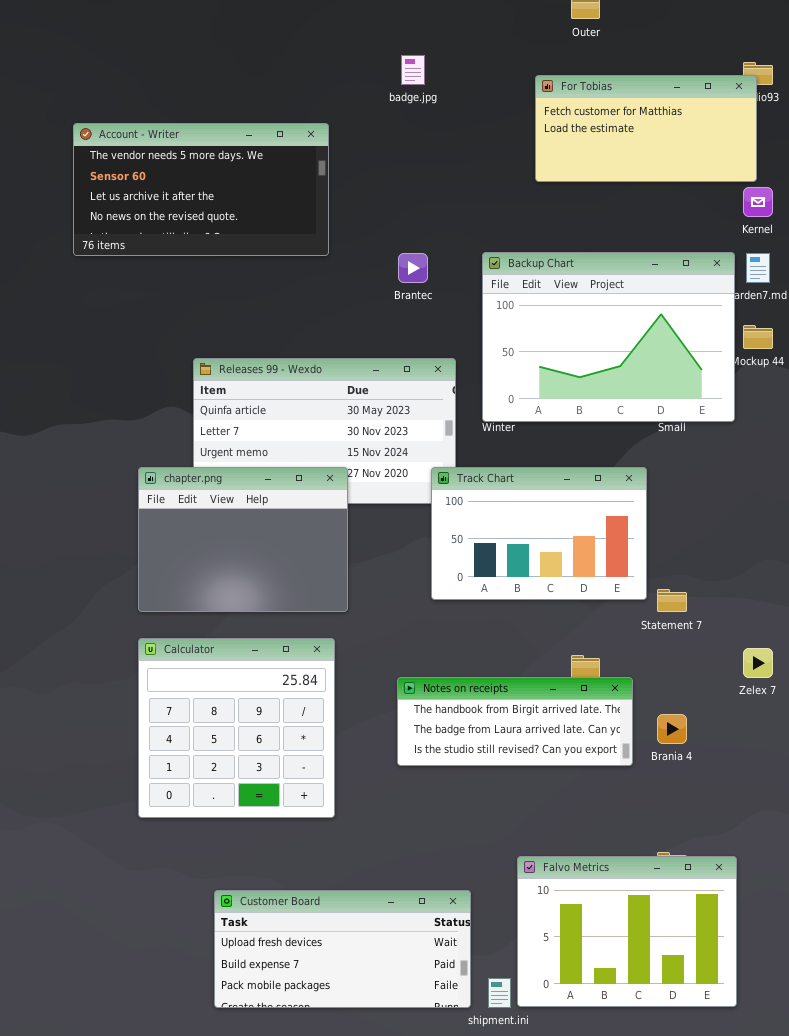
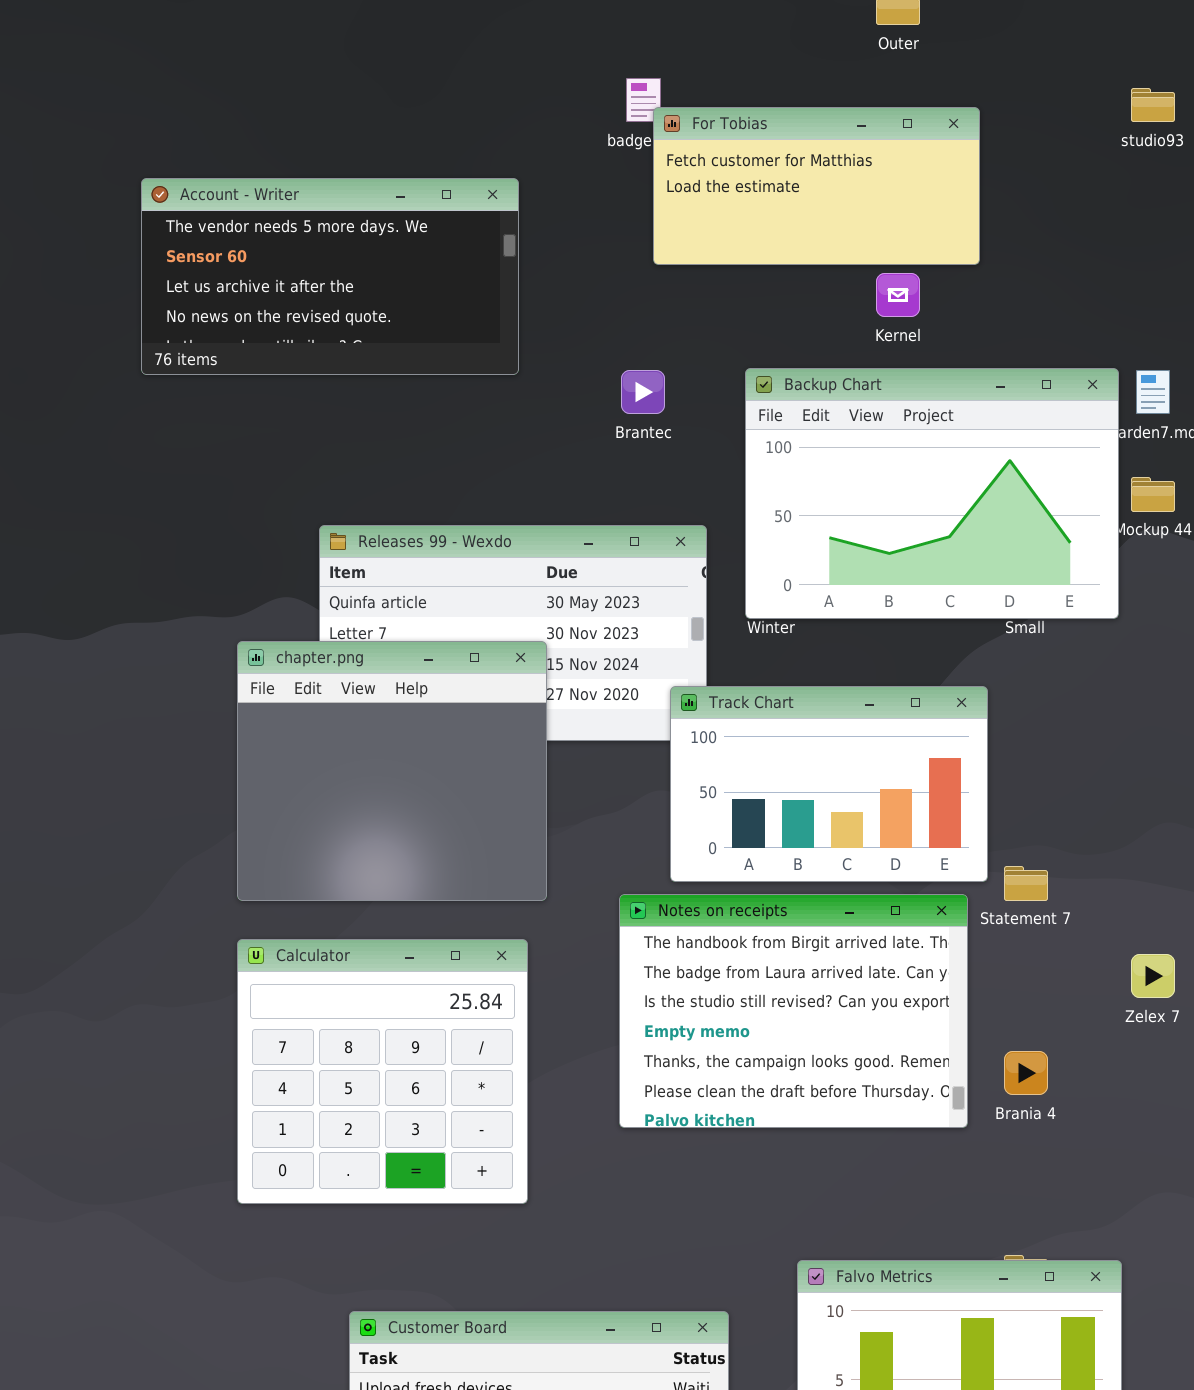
For Tobias: [535,75,757,182] -> [653,107,980,265], moved
Kernel: [743,187,773,217] -> [876,273,920,317], moved
chapter.png: [138,467,348,612] -> [237,641,547,901], resized
Notes on receipts: [397,677,633,766] -> [619,894,968,1128], resized

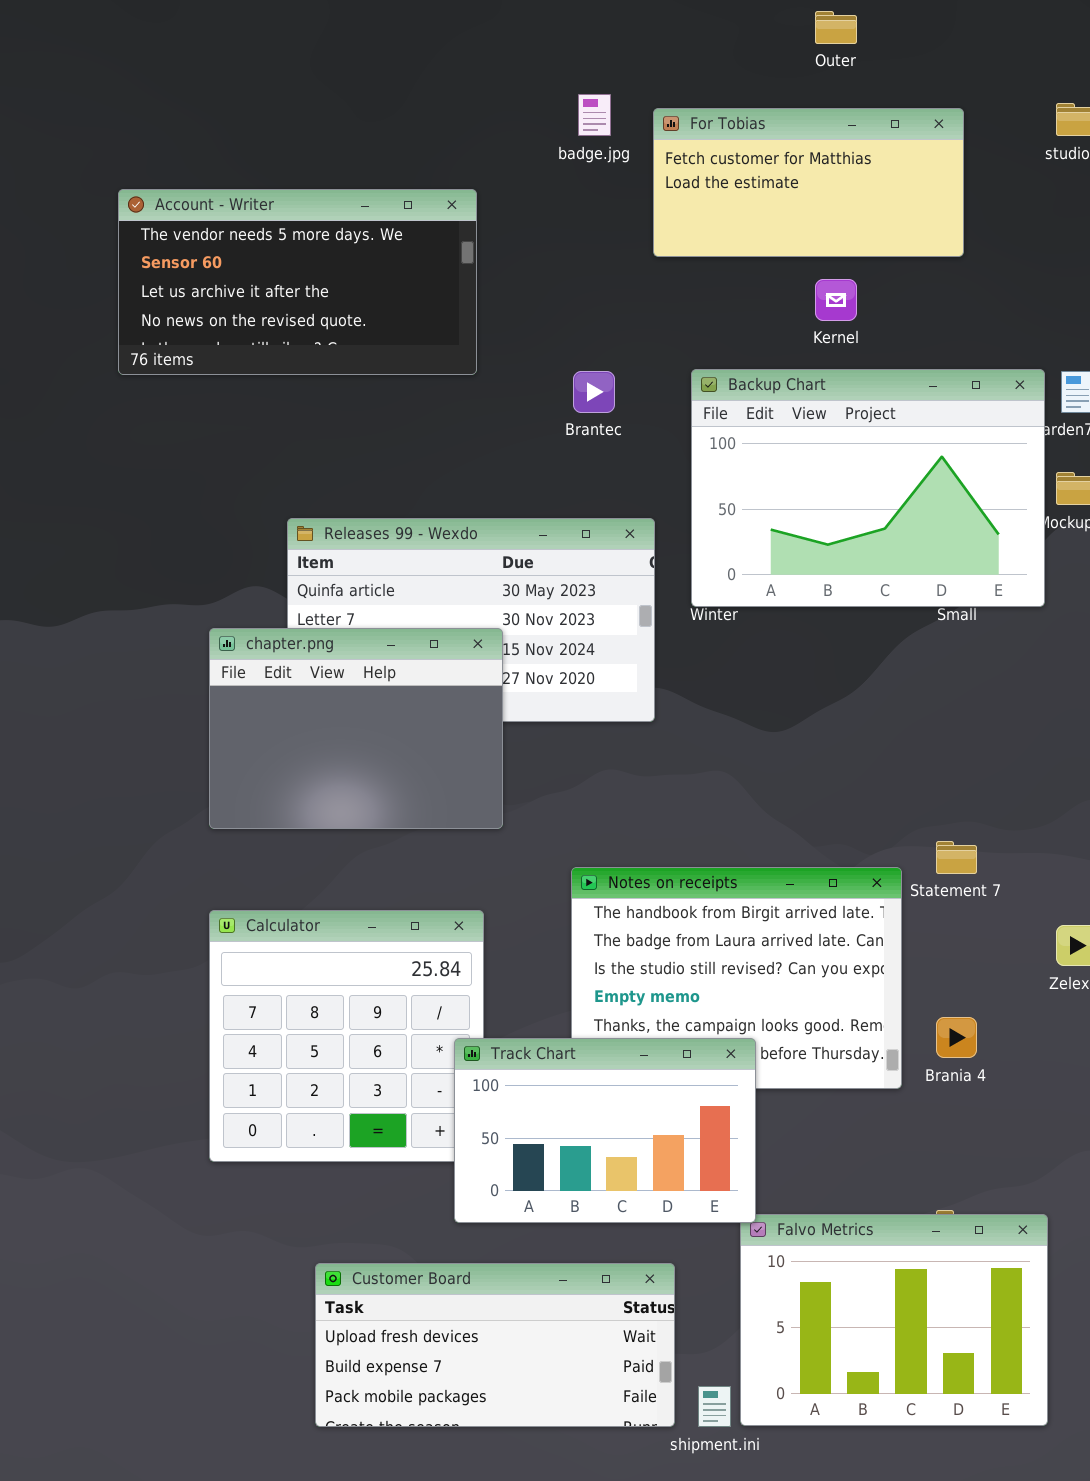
For Tobias: [653,107,980,265] -> [653,108,964,257], moved
chapter.png: [237,641,547,901] -> [209,628,503,829], resized
Track Chart: [670,686,988,882] -> [454,1038,756,1223], moved

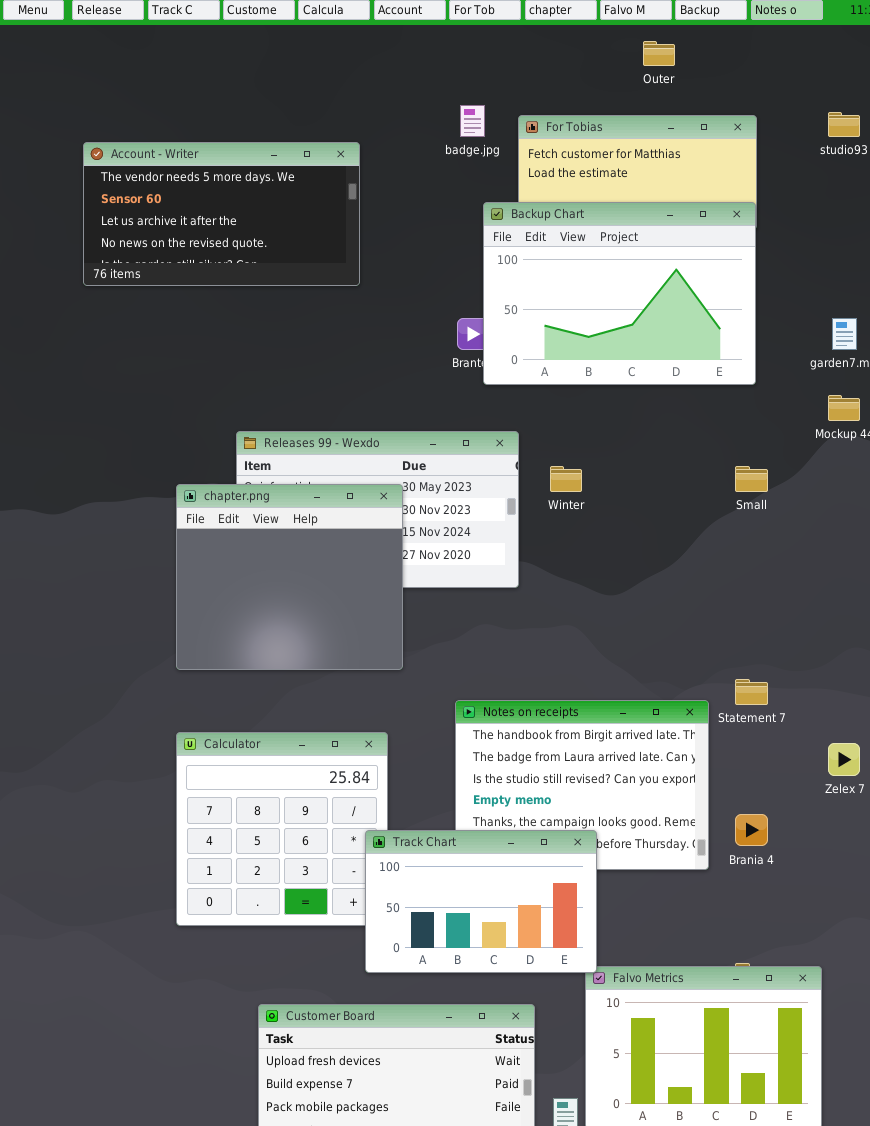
Account - Writer: [118,189,477,375] -> [83,142,360,286], moved
Backup Chart: [691,369,1045,607] -> [483,202,756,385], moved
chapter.png: [209,628,503,829] -> [176,484,403,670], resized

